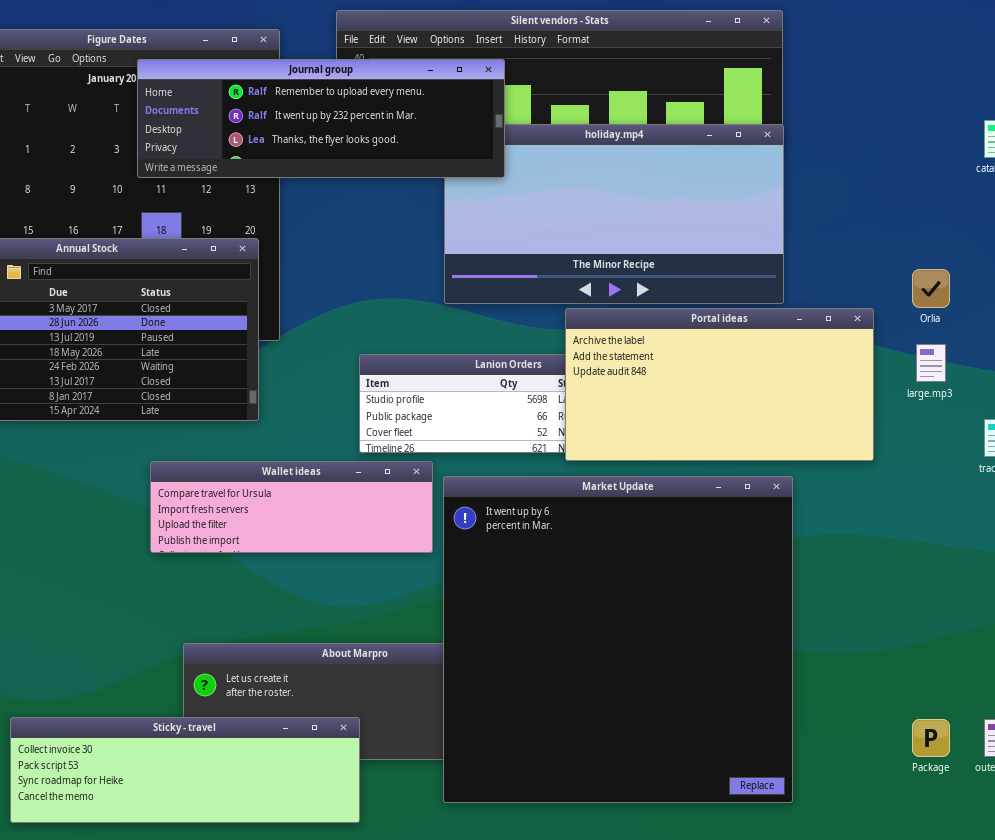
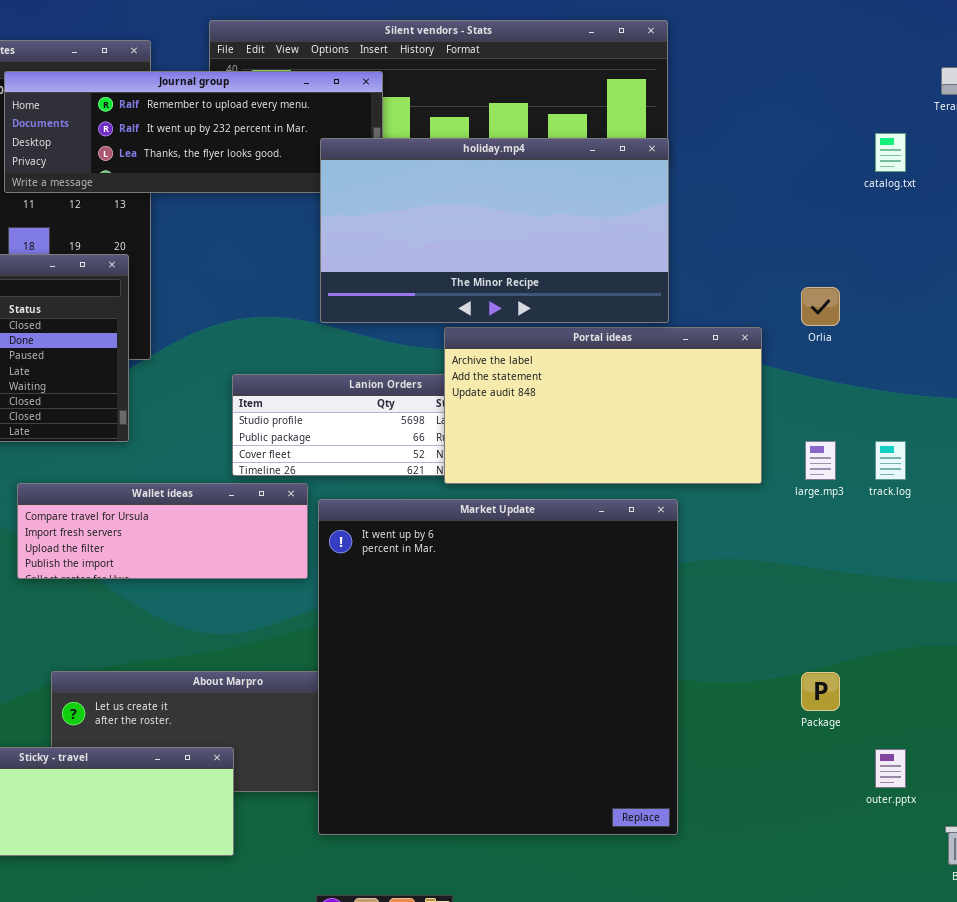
holiday.mp4: [444,124,784,304] -> [320,138,669,323], raised
large.mp3: [916,344,946,382] -> [805,441,836,480], moved
Package: [912,719,950,757] -> [801,672,840,711], moved

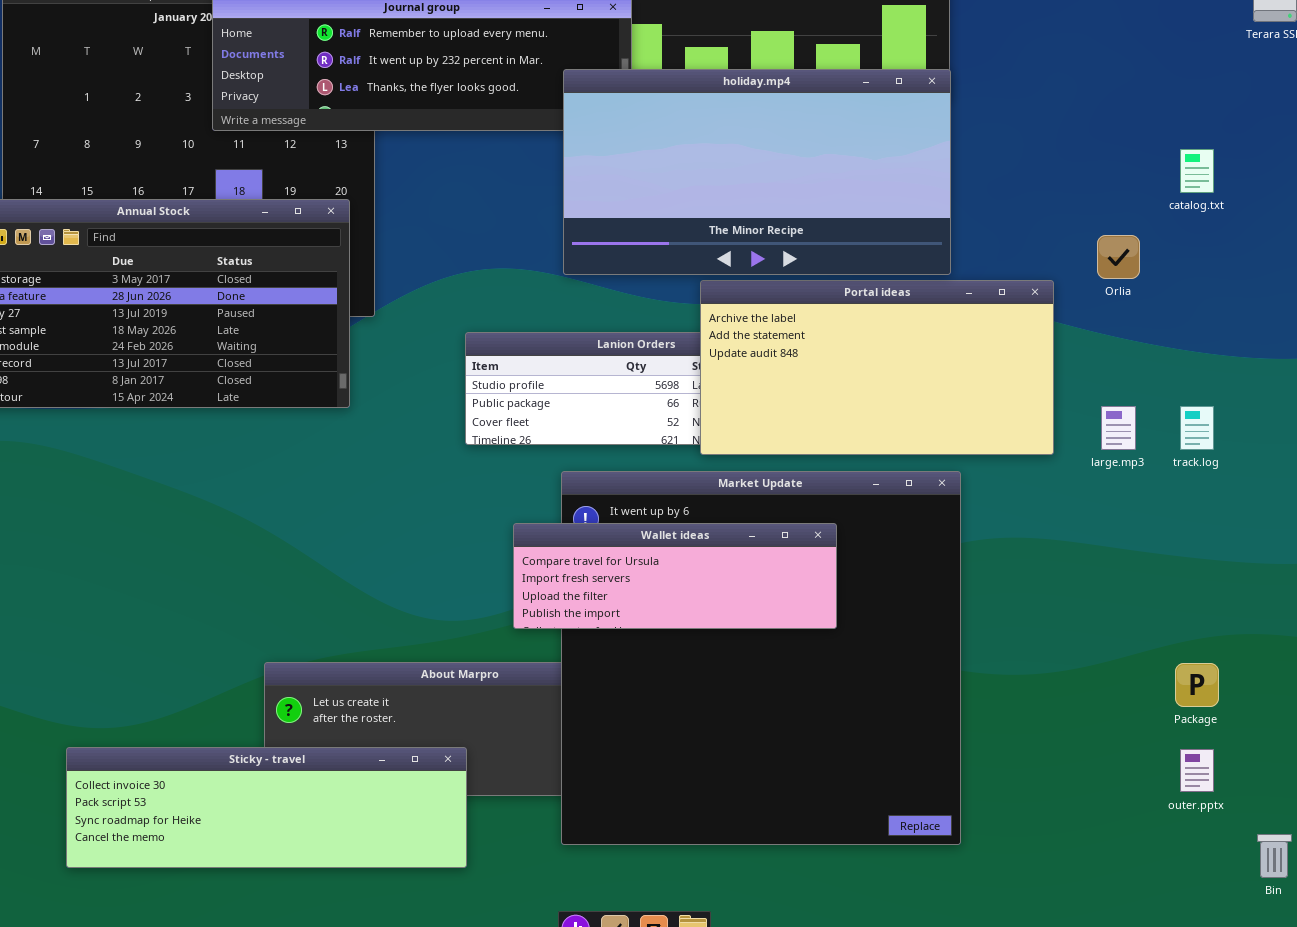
catalog.txt: [875,133,906,172] -> [1180,149,1214,193], moved
Wallet ideas: [17,483,308,579] -> [513,523,837,629], moved
Package: [801,672,840,711] -> [1175,663,1219,707], moved

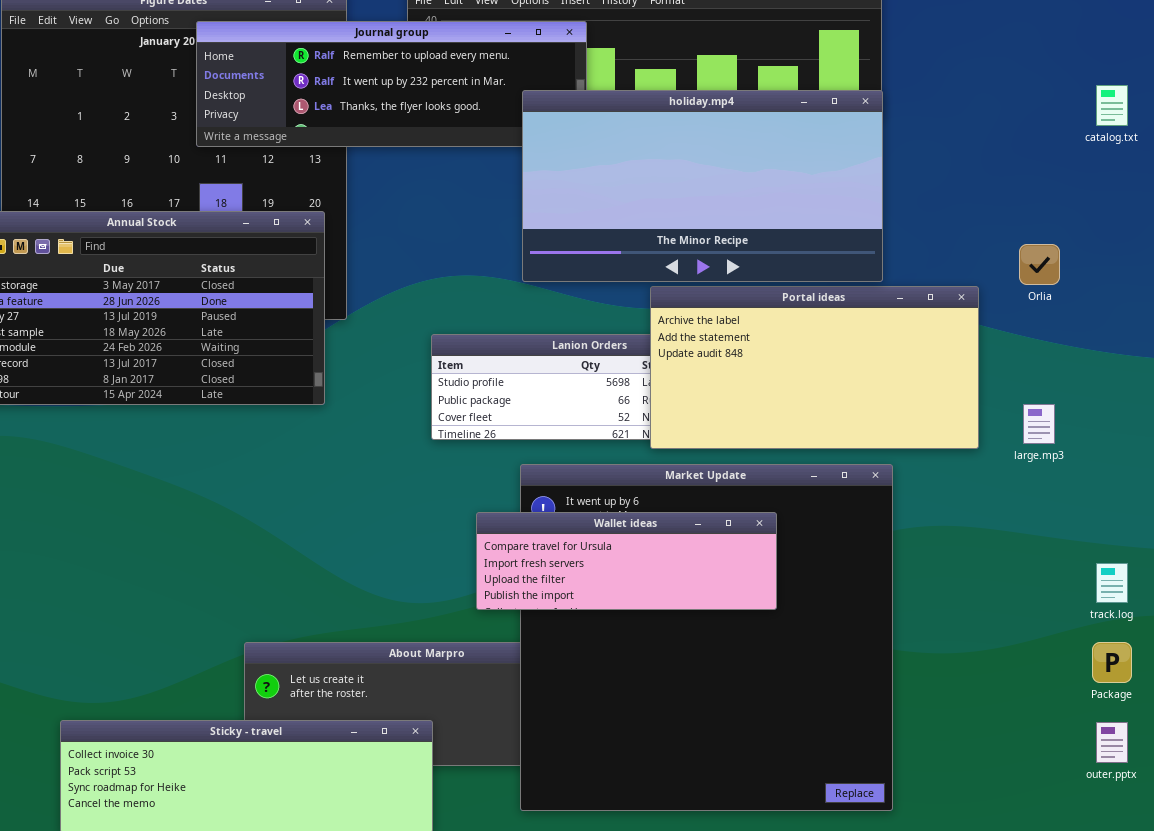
catalog.txt: [1180,149,1214,193] -> [1096,85,1128,126], moved
track.log: [1180,406,1214,450] -> [1096,563,1128,603], moved

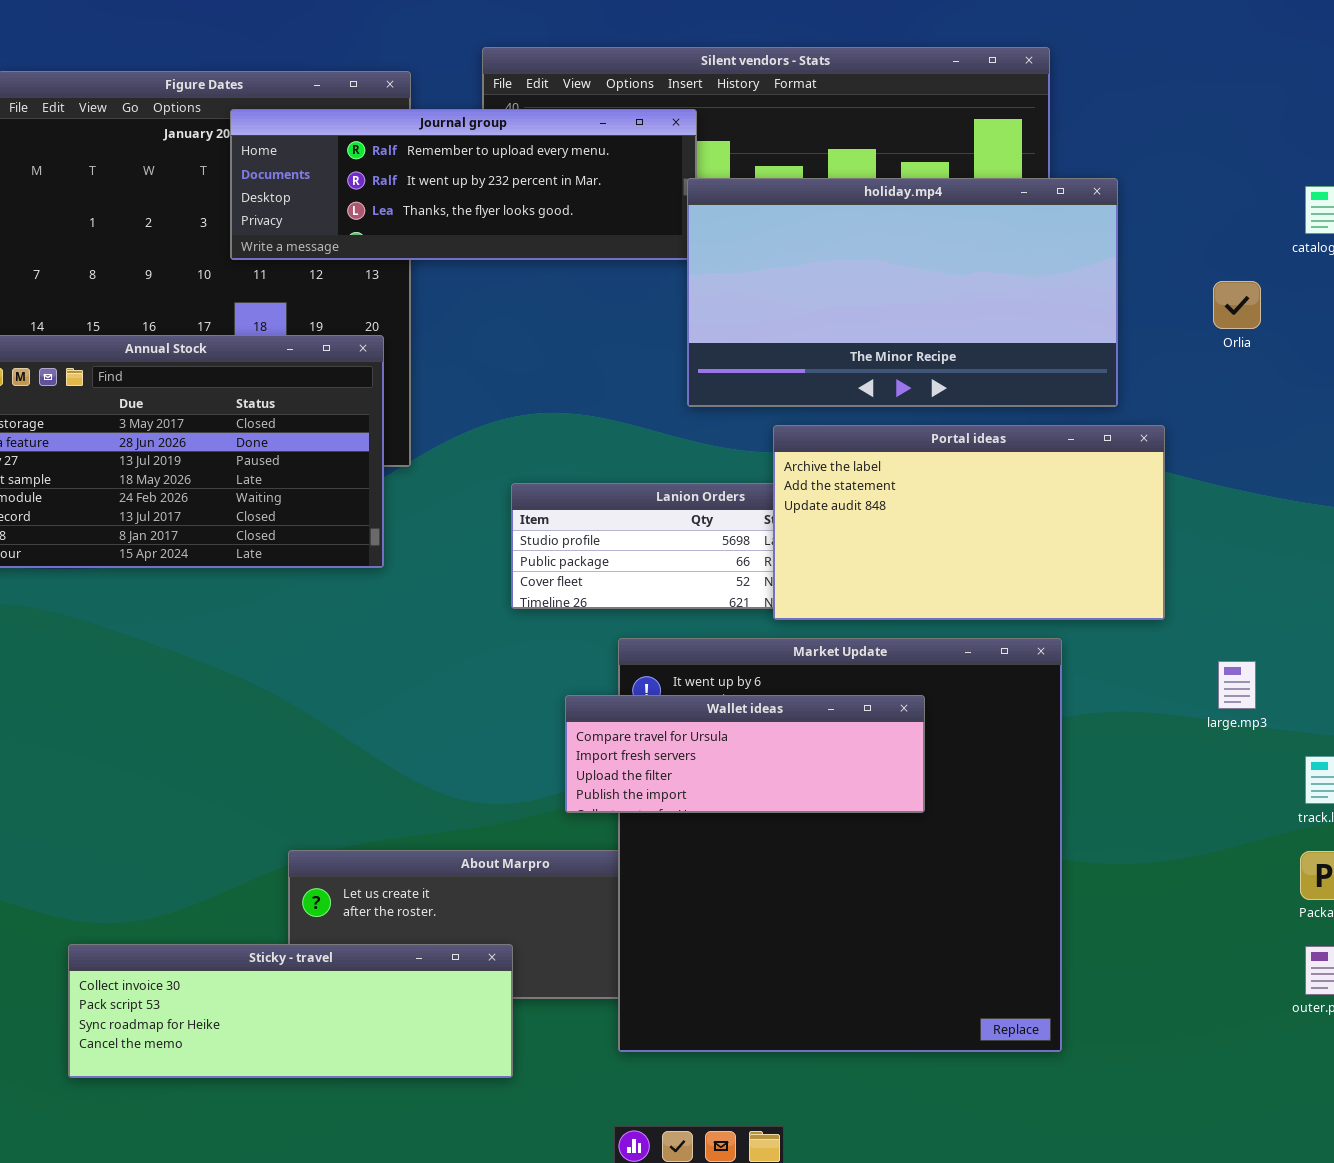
holiday.mp4: [522,90,883,282] -> [687,178,1118,407], moved
Orlia: [1019,244,1060,285] -> [1213,281,1261,329], moved
large.mp3: [1023,404,1055,444] -> [1218,661,1256,709], moved

